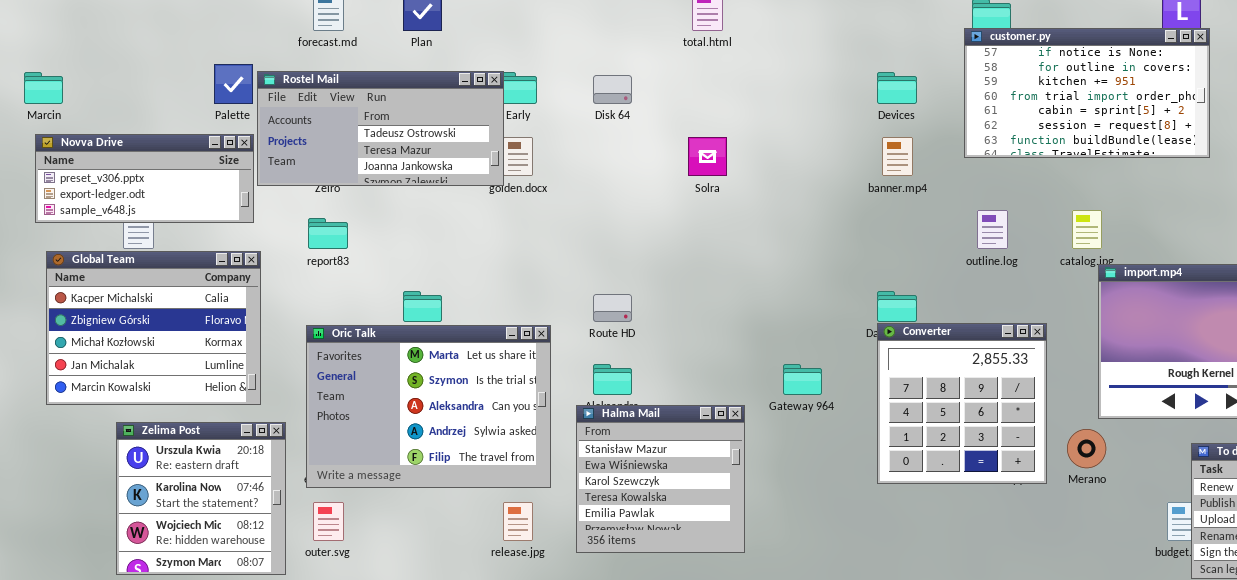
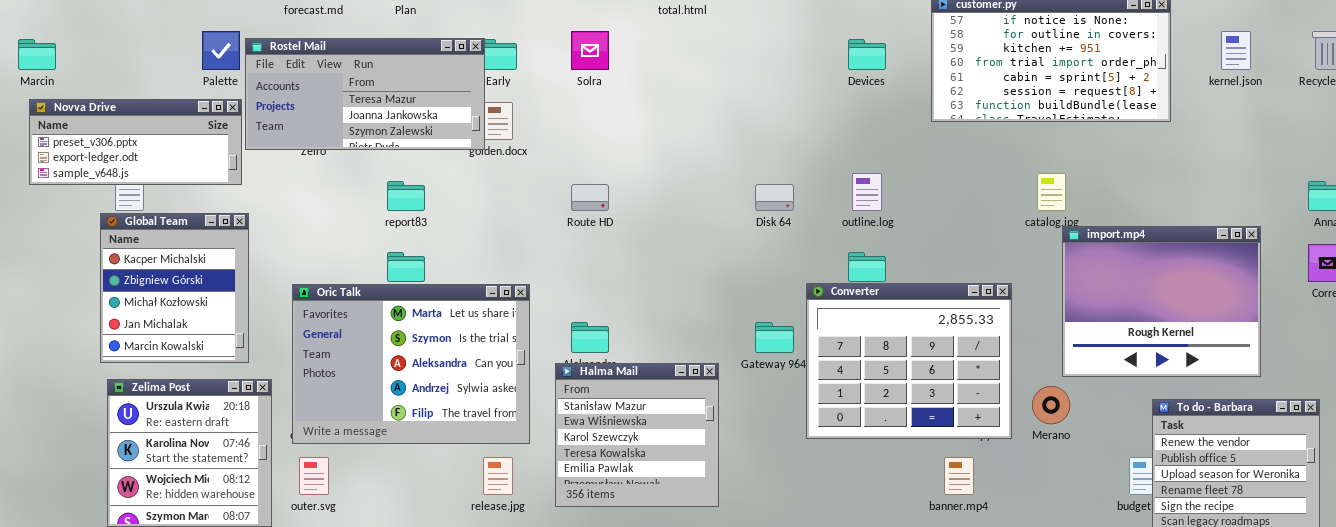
Rostel Mail: [257,71,504,186] -> [245,38,485,150], scrolled down 1 row
Disk 64: [593,75,632,104] -> [755,184,794,211], moved
Solra: [688,137,727,176] -> [571,31,609,70], moved
banner.mp4: [882,137,913,176] -> [944,457,974,495], moved
outline.log: [977,210,1008,249] -> [852,173,882,211], moved
report83: [308,218,348,249] -> [387,181,425,211], moved
Global Team: [46,251,261,405] -> [100,213,249,363], resized
Route HD: [593,294,632,322] -> [571,184,609,211], moved
Converter: [877,323,1047,484] -> [806,283,1012,439], resized

